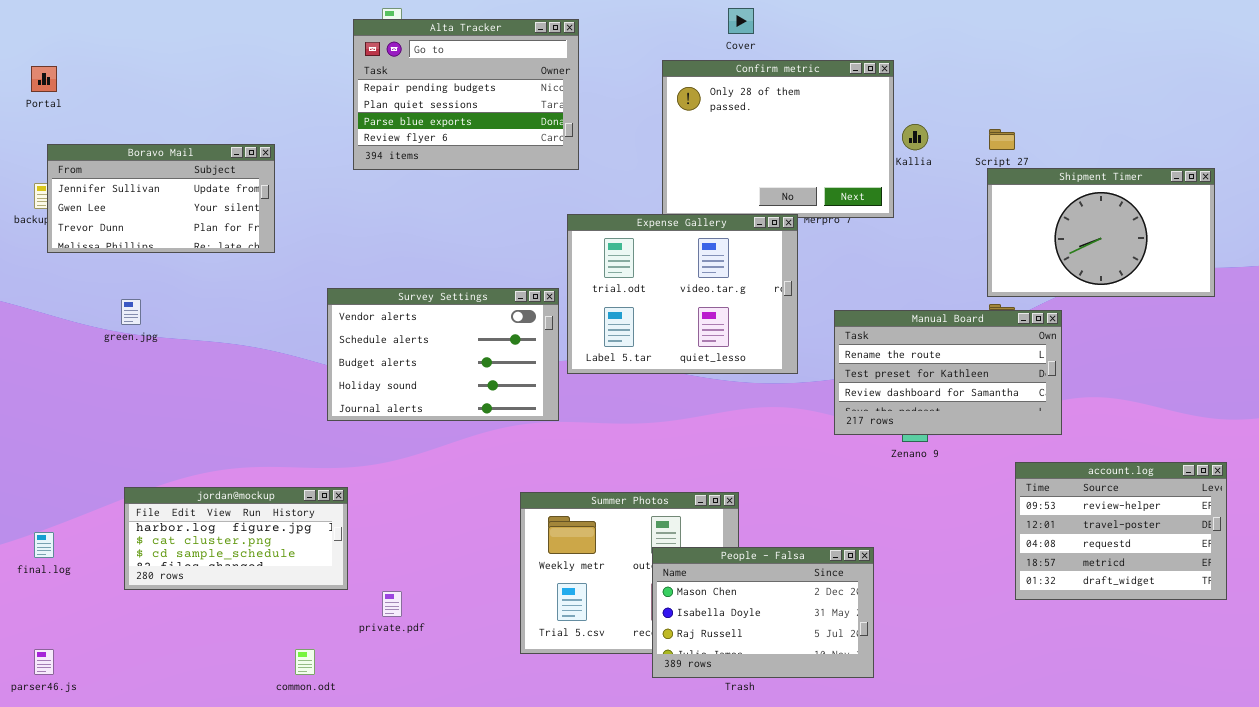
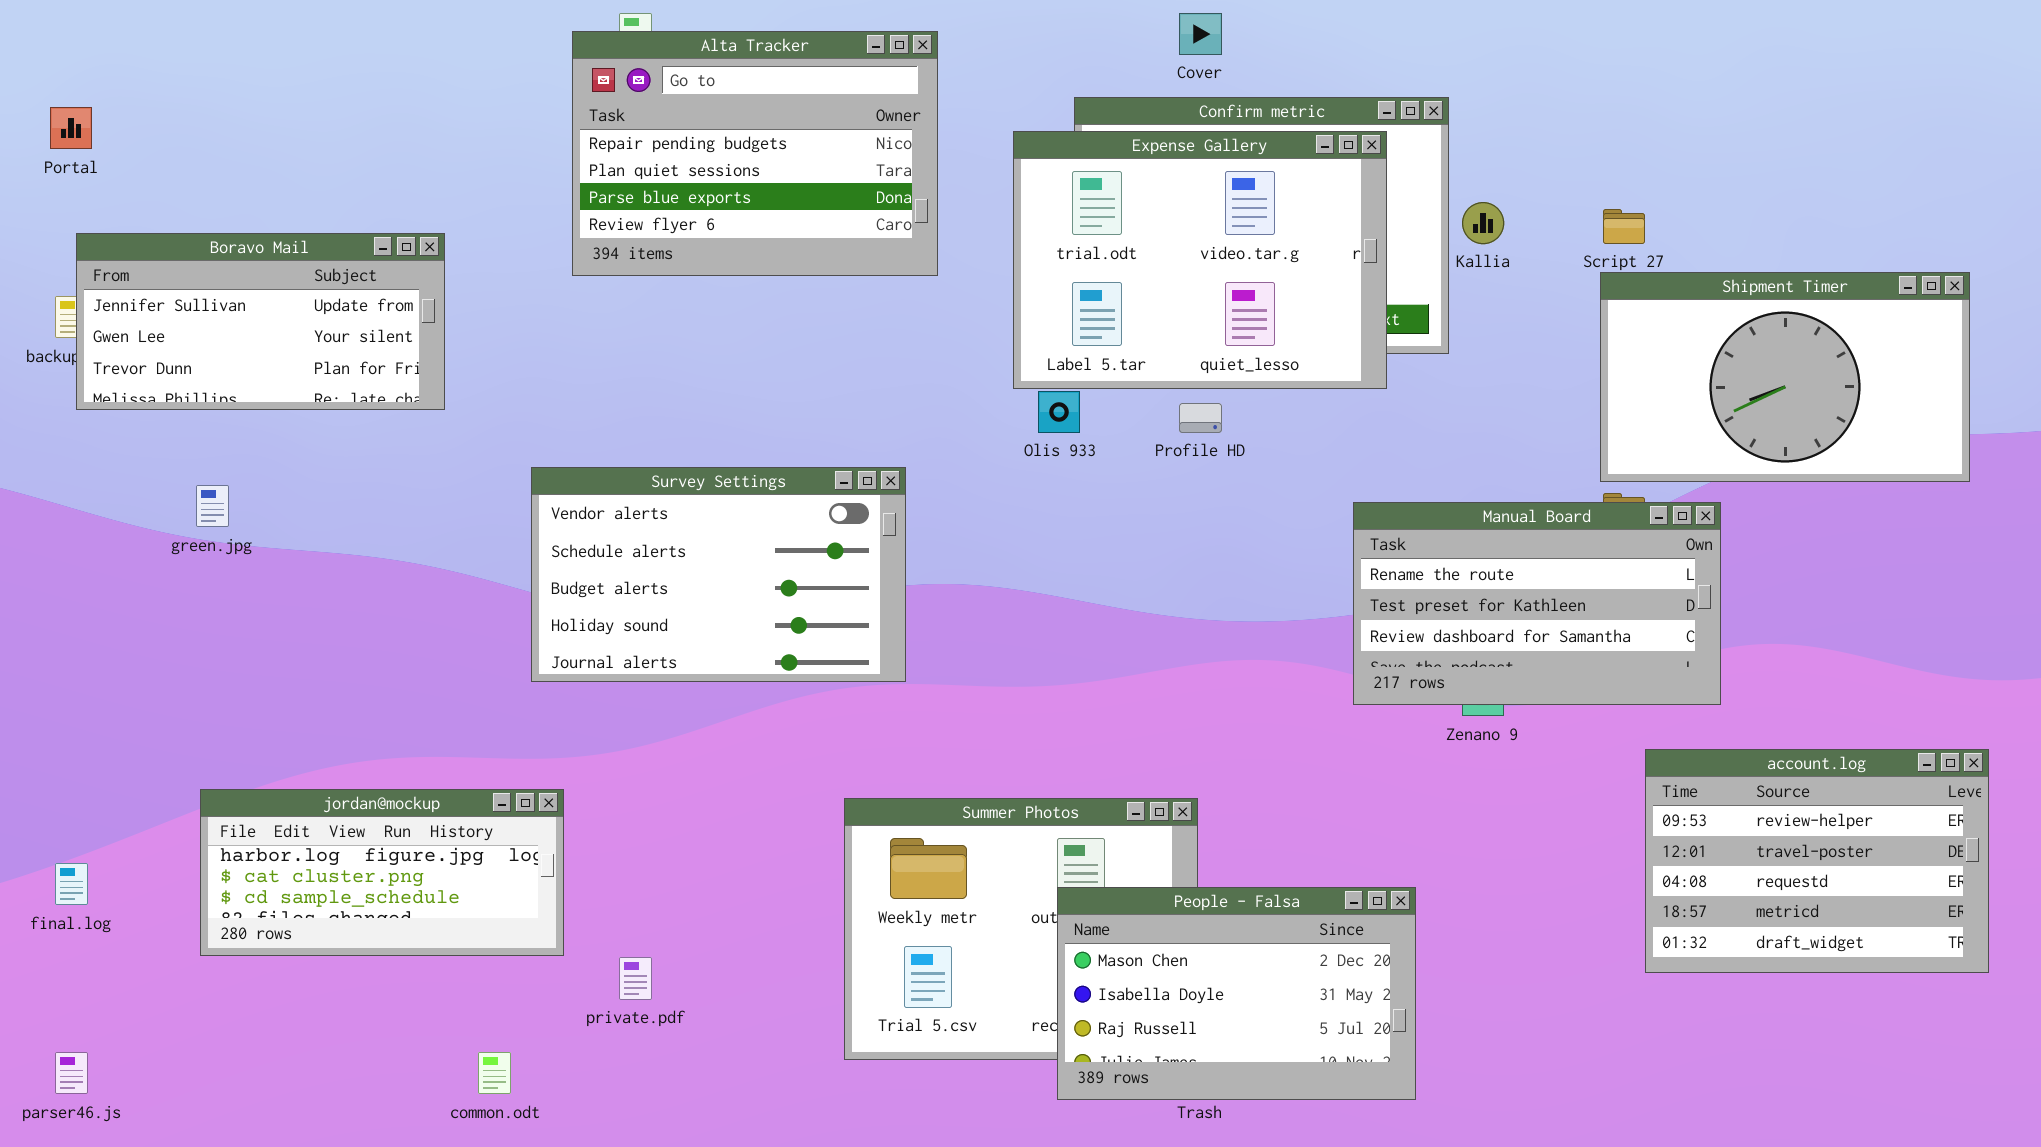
Expense Gallery: [567,214,798,374] -> [1013,131,1387,389], moved

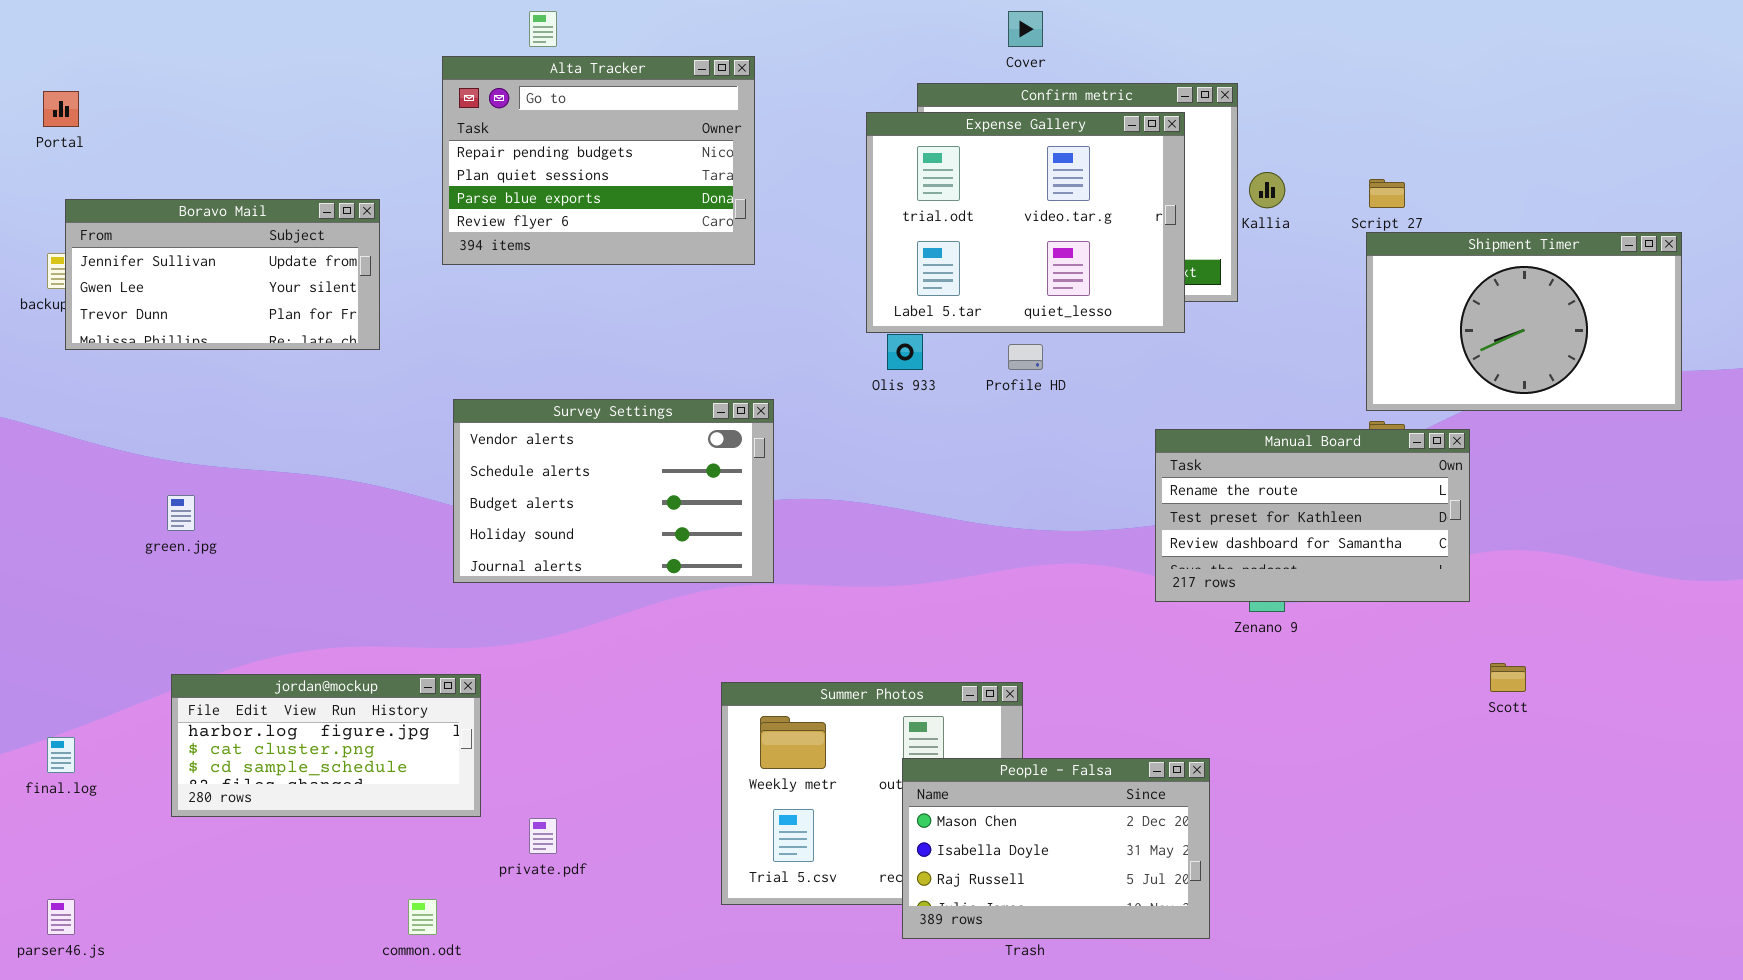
Alta Tracker: [572,31,938,276] -> [442,56,755,265], moved
green.jpg: [196,485,229,527] -> [167,495,195,531], moved
account.log: [1645,749,1989,973] -> none, closed

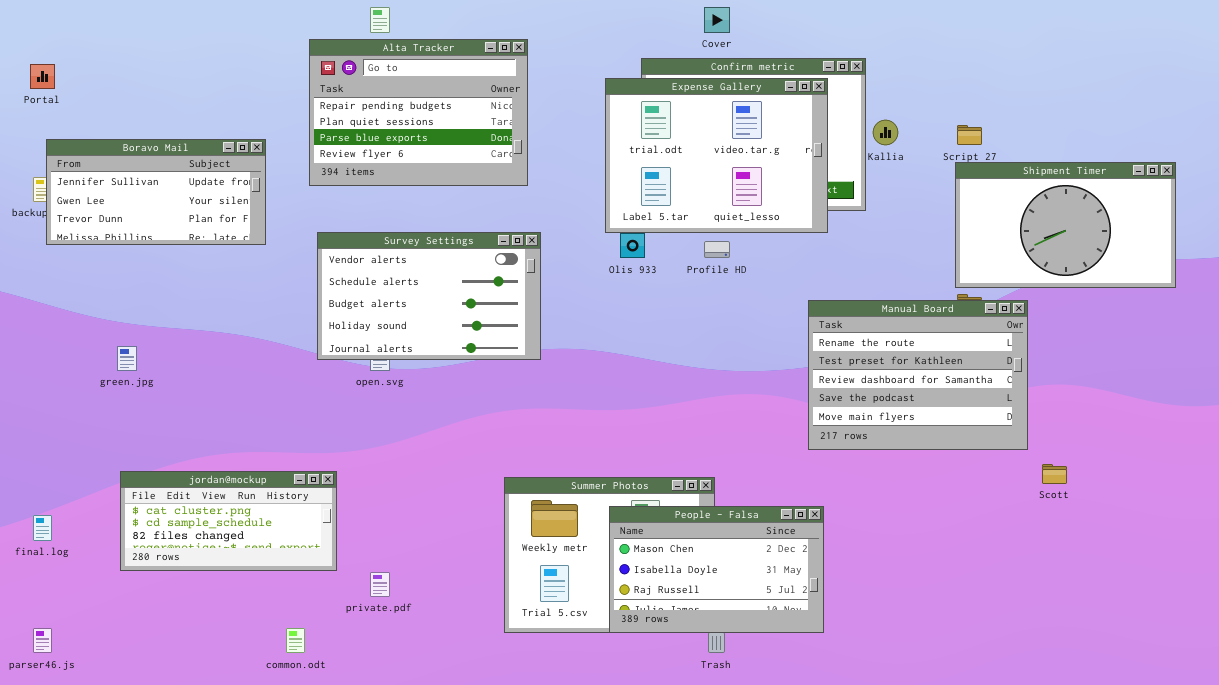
Survey Settings: [453,399,774,583] -> [317,232,541,360], moved
Manual Board: [1155,429,1470,602] -> [808,300,1028,450], resized
jordan@mockup: [171,674,481,817] -> [120,471,337,571], scrolled down 1 row
People - Falsa: [902,758,1210,939] -> [609,506,824,633], moved

